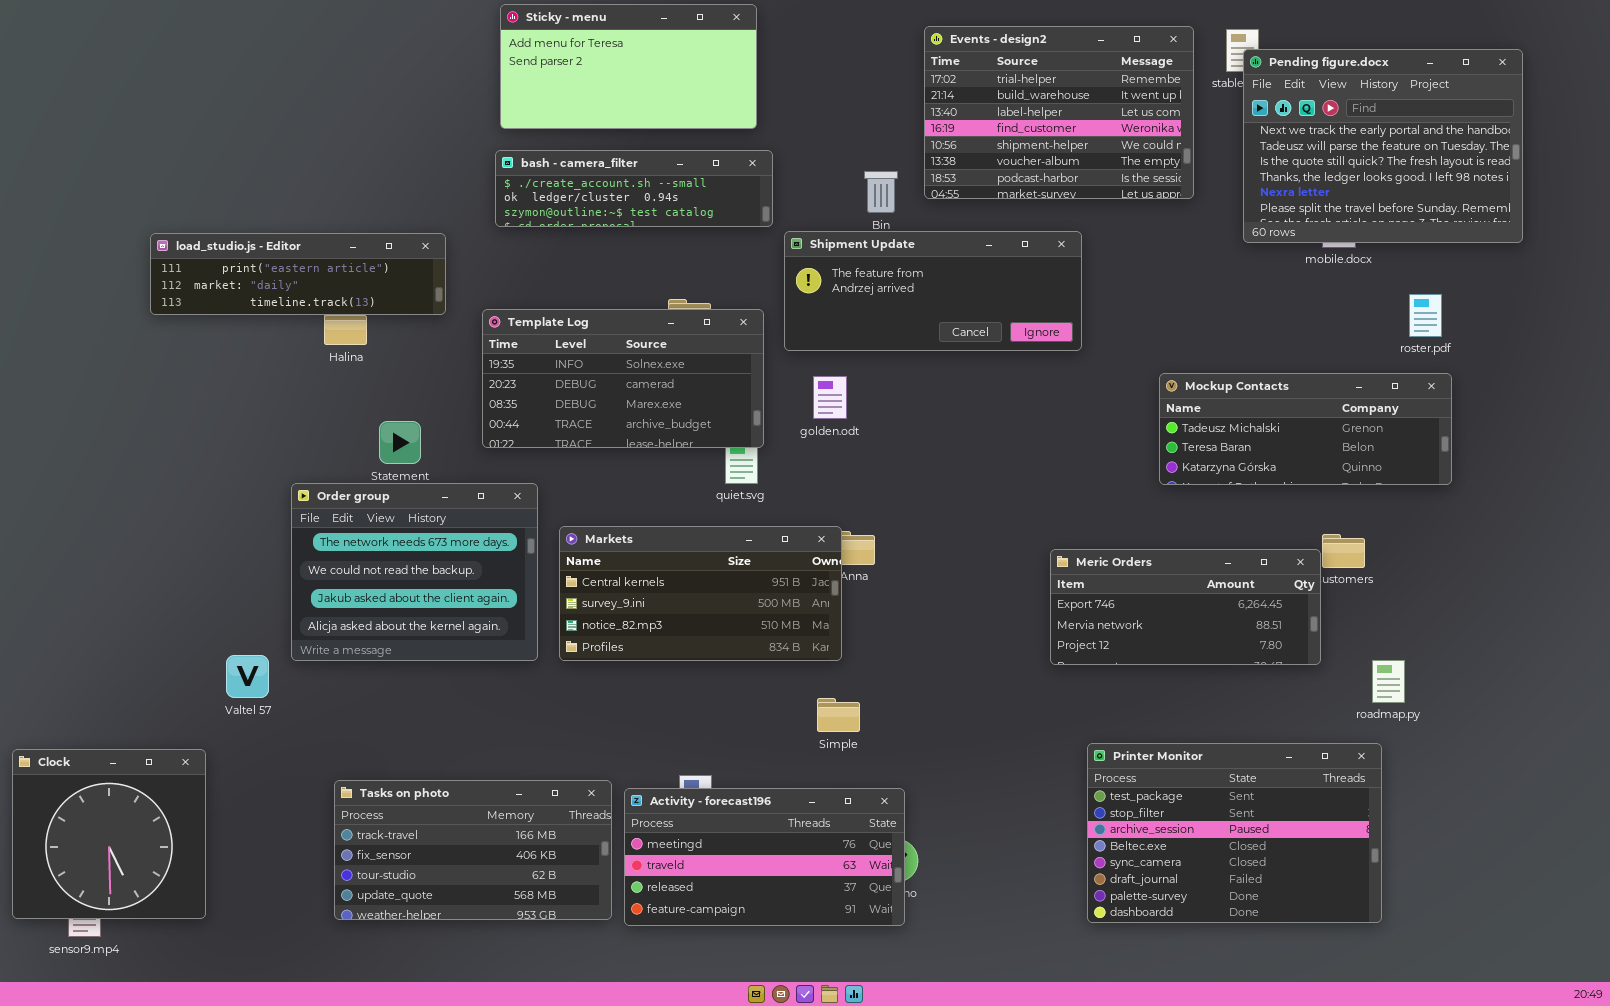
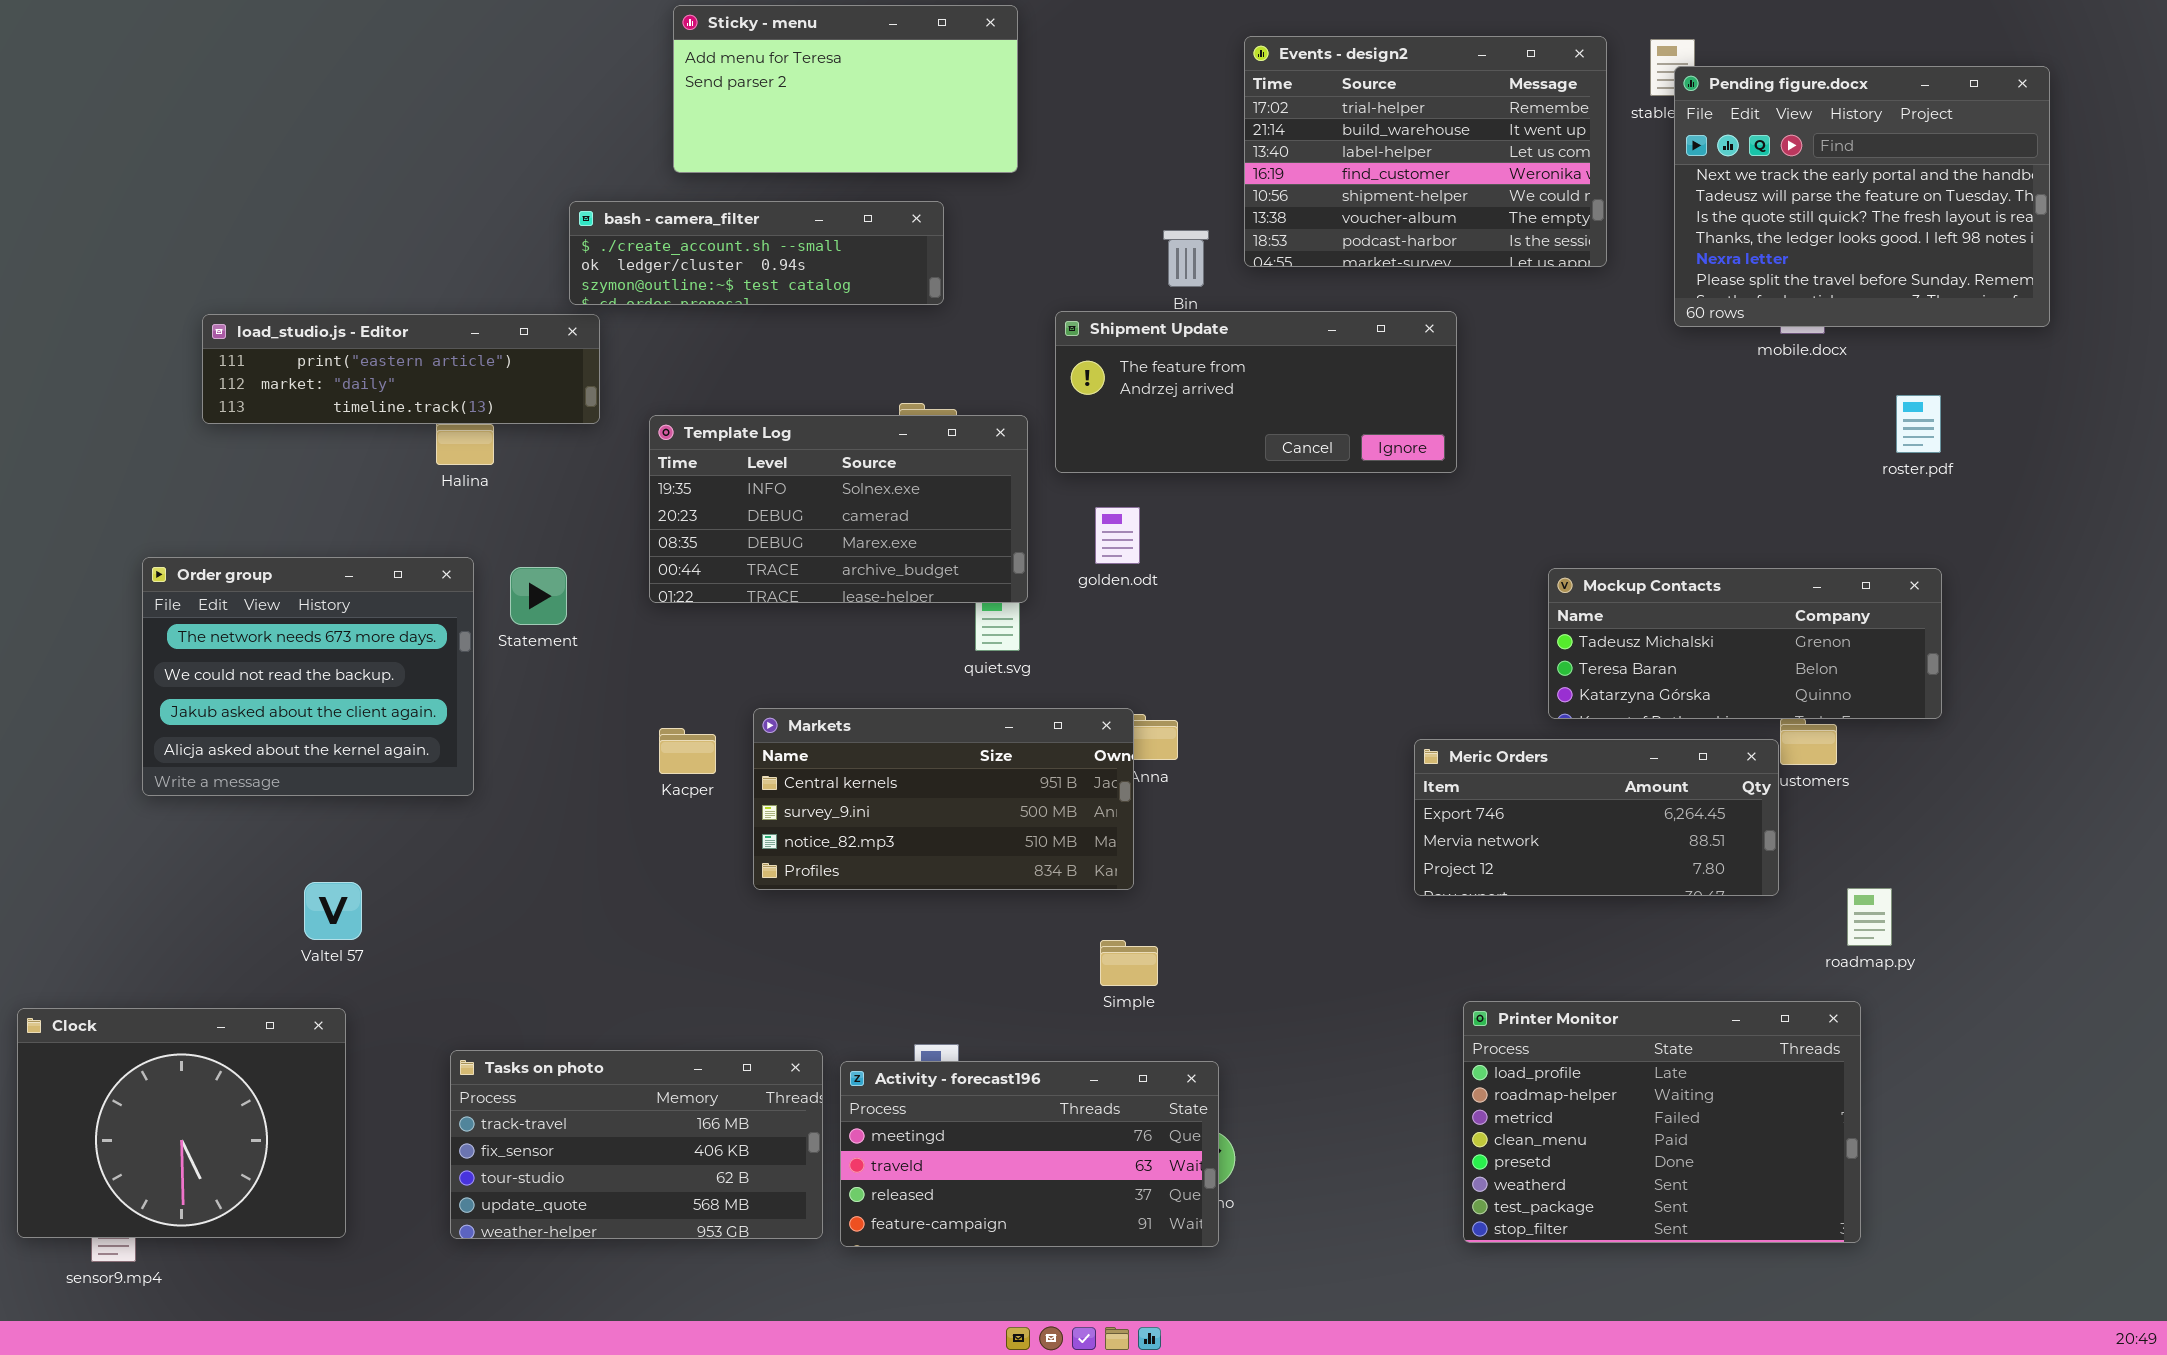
bash - camera_filter: [495,150,773,227] -> [569,201,944,305], moved
Mockup Contacts: [1159,373,1452,485] -> [1548,568,1942,719], moved
Order group: [291,483,538,661] -> [142,557,474,796], moved
Printer Monitor: [1087,743,1382,923] -> [1463,1001,1861,1243], scrolled up 6 rows
Clock: [12,749,206,919] -> [17,1008,346,1238], resized

